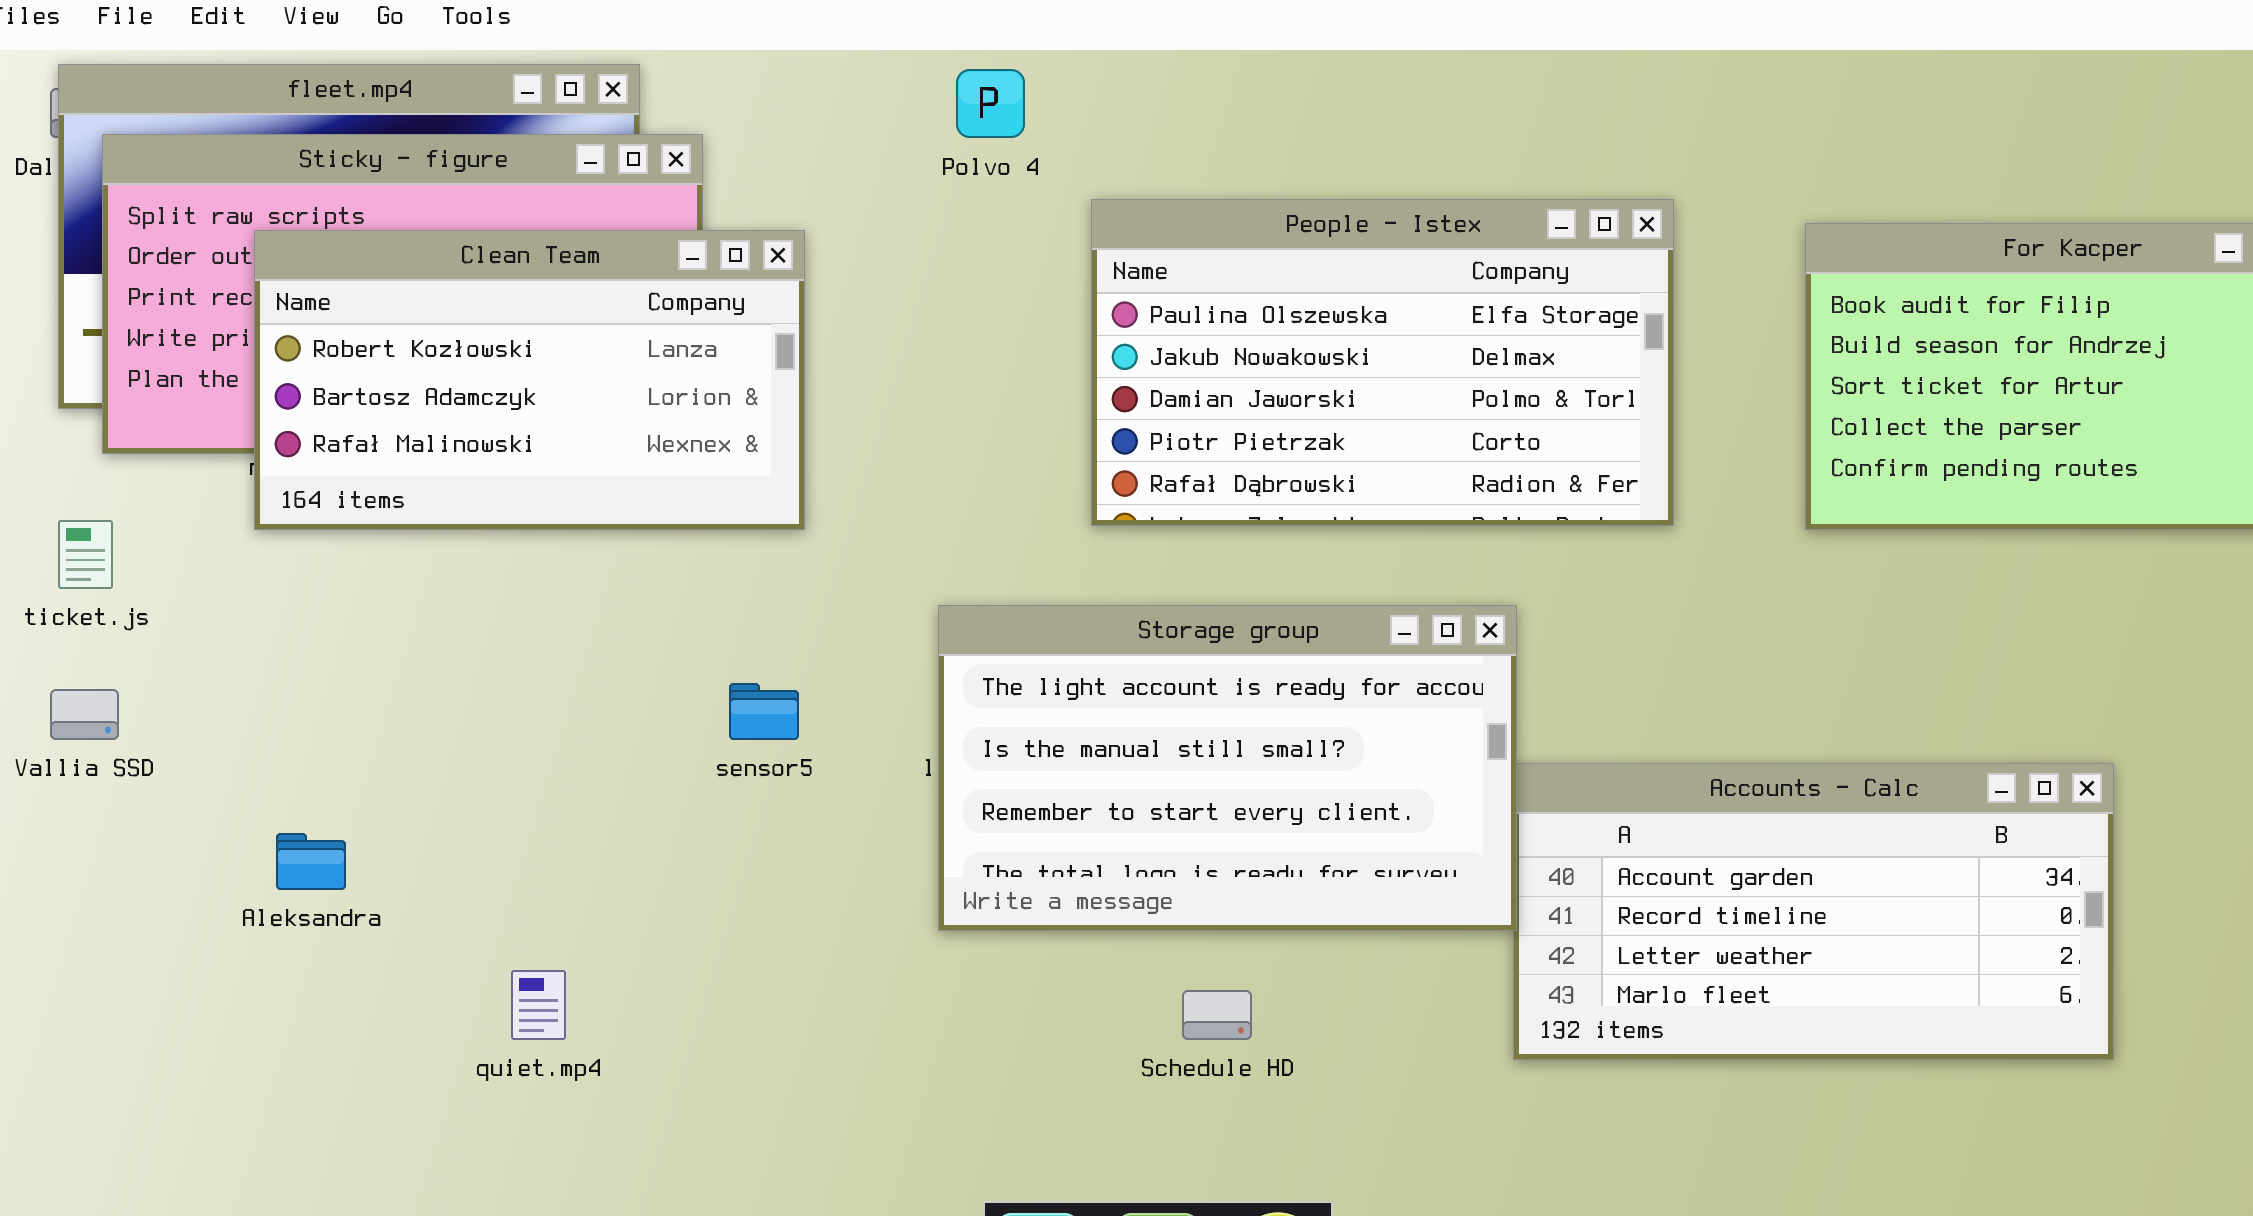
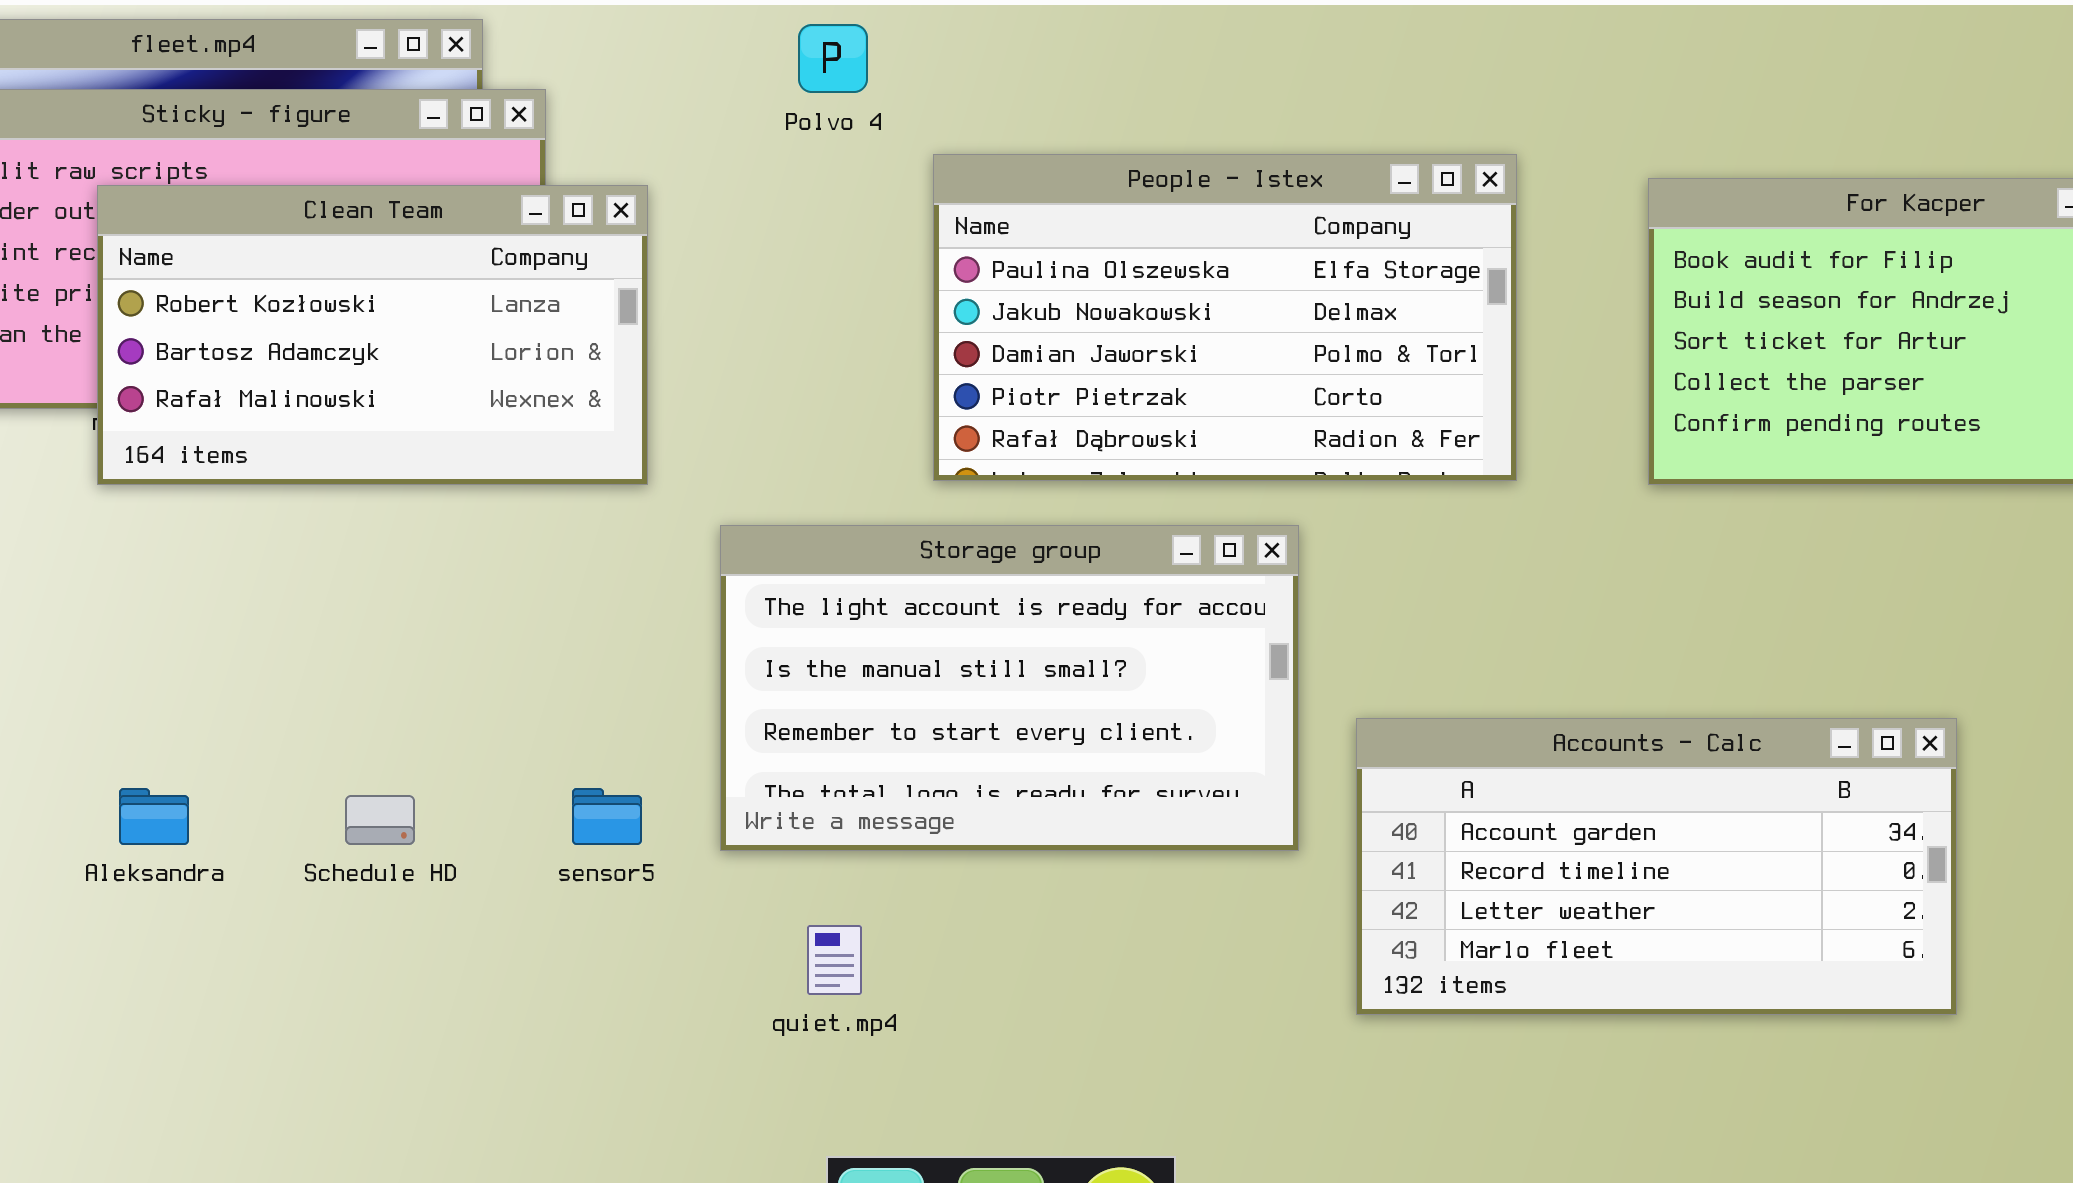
Storage group: [938,605,1517,931] -> [720,525,1299,851], moved
sensor5: [729,683,799,740] -> [572,788,642,845], moved
quiet.mp4: [511,970,566,1040] -> [807,925,862,995], moved
Schedule HD: [1182,990,1252,1040] -> [345,795,415,845], moved

